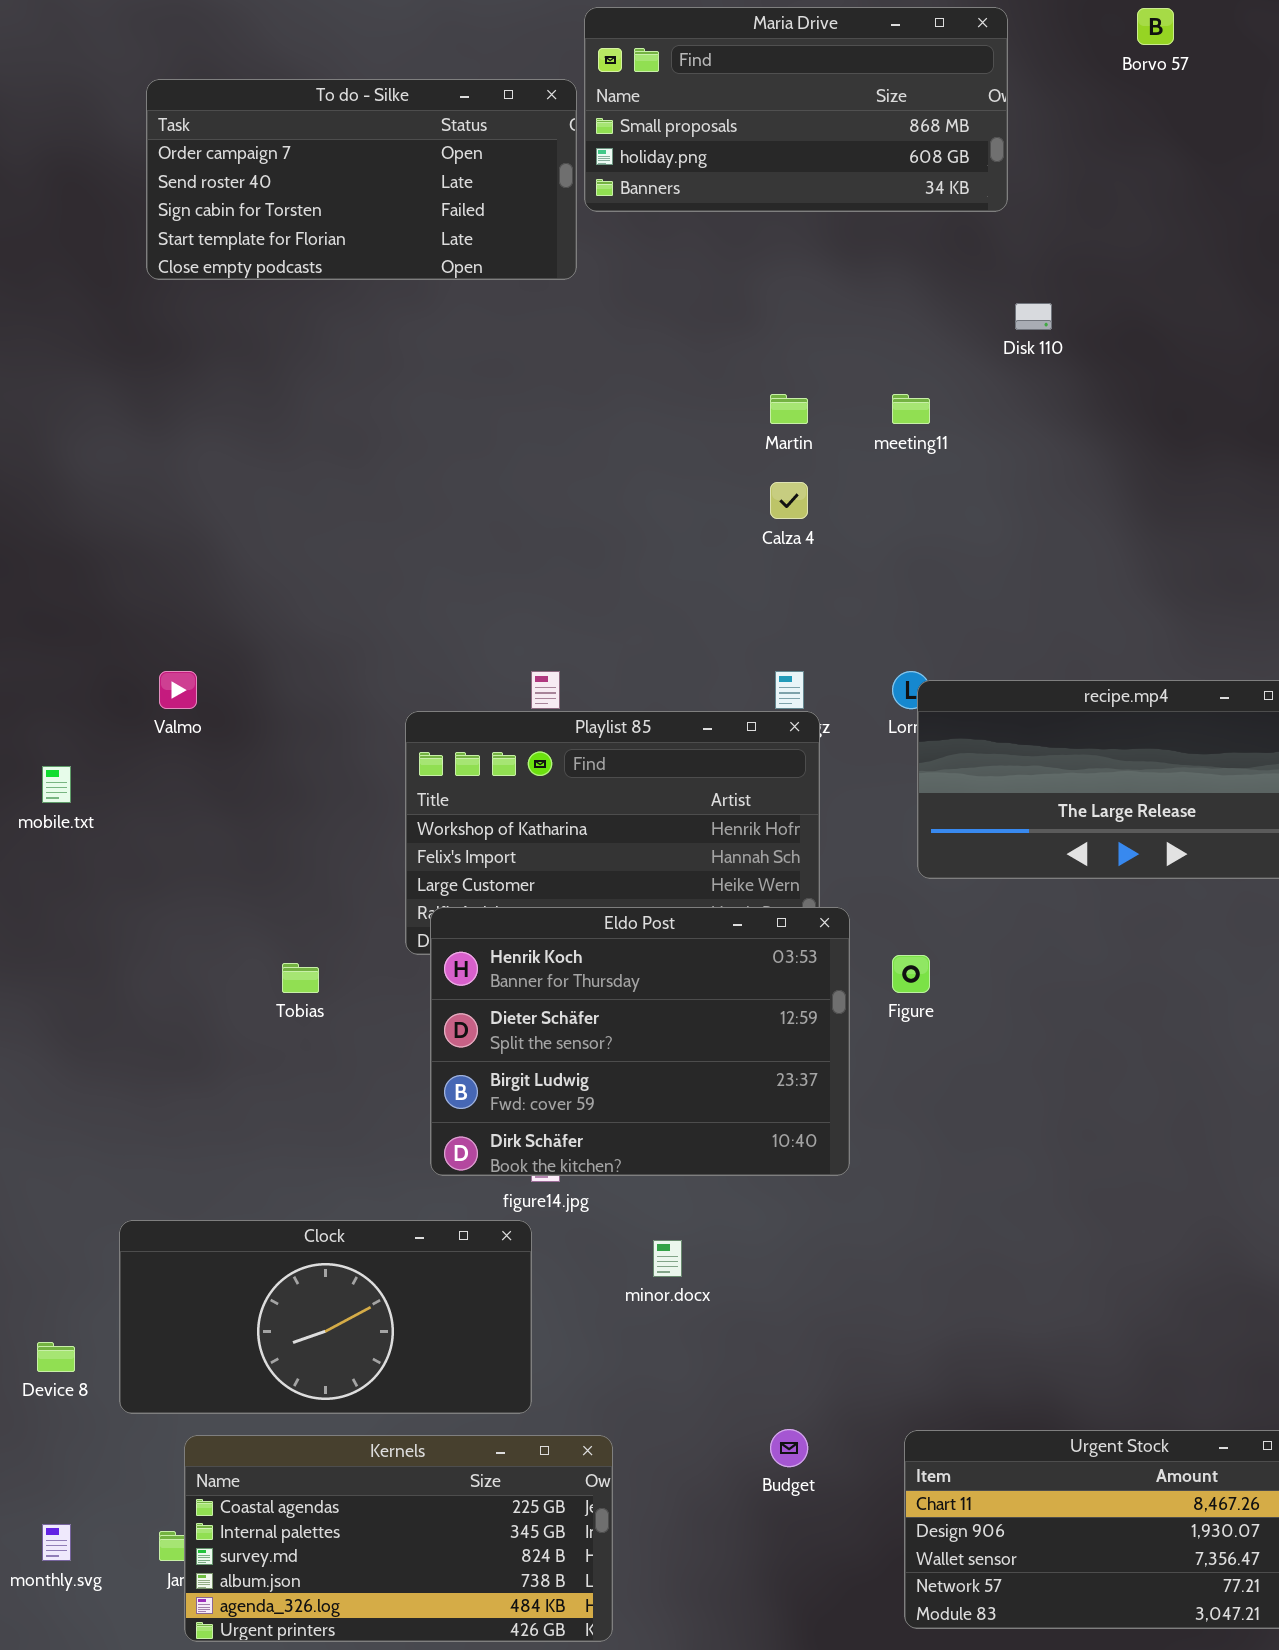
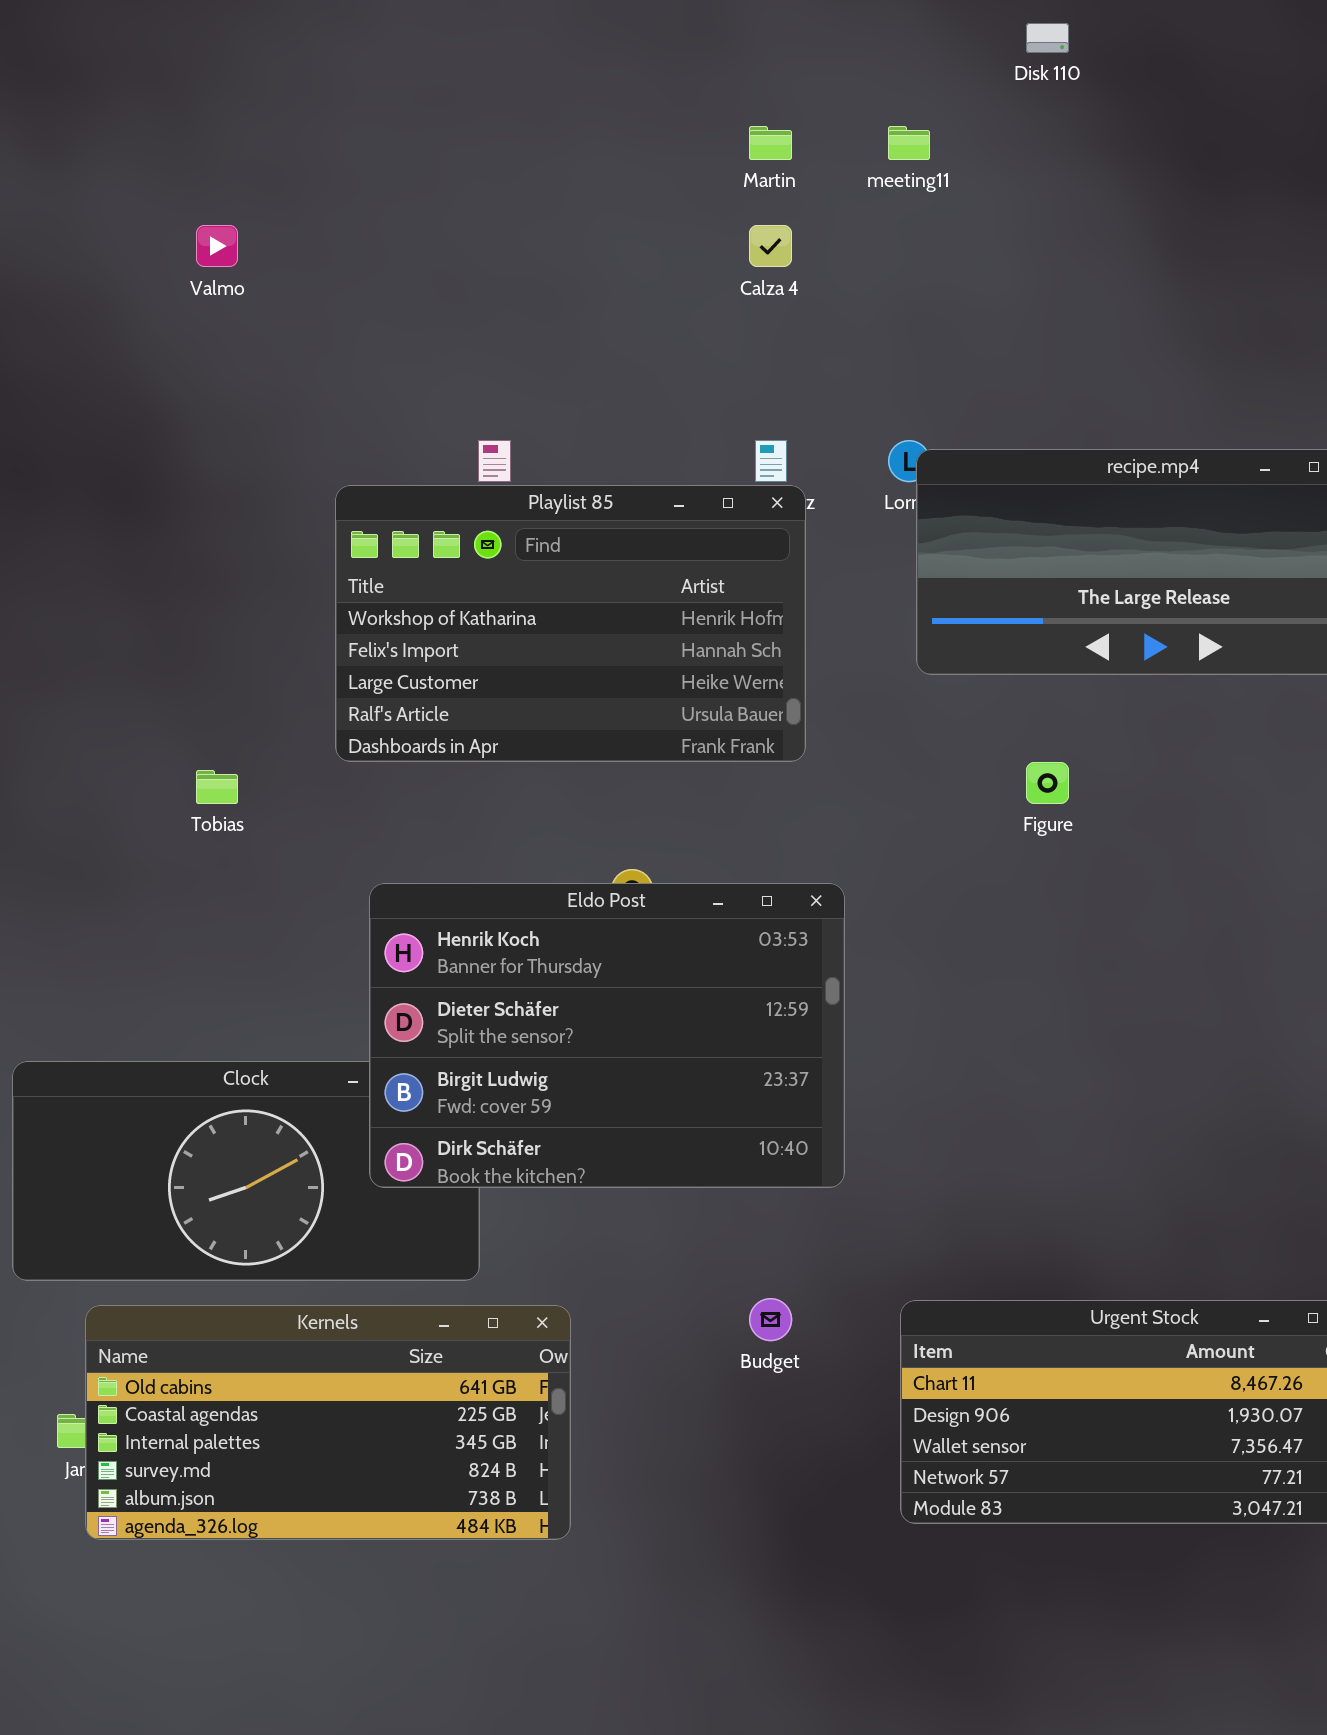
Valmo: [159,671,197,709] -> [196,225,238,267], moved
Eldo Post: [430,907,850,1176] -> [369,883,845,1188], moved
Figure: [892,955,930,993] -> [1026,762,1069,804], moved
Kernels: [184,1435,613,1642] -> [85,1305,571,1540], scrolled up 1 row

